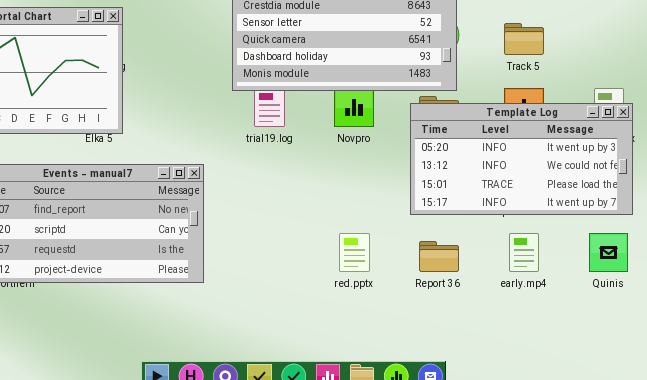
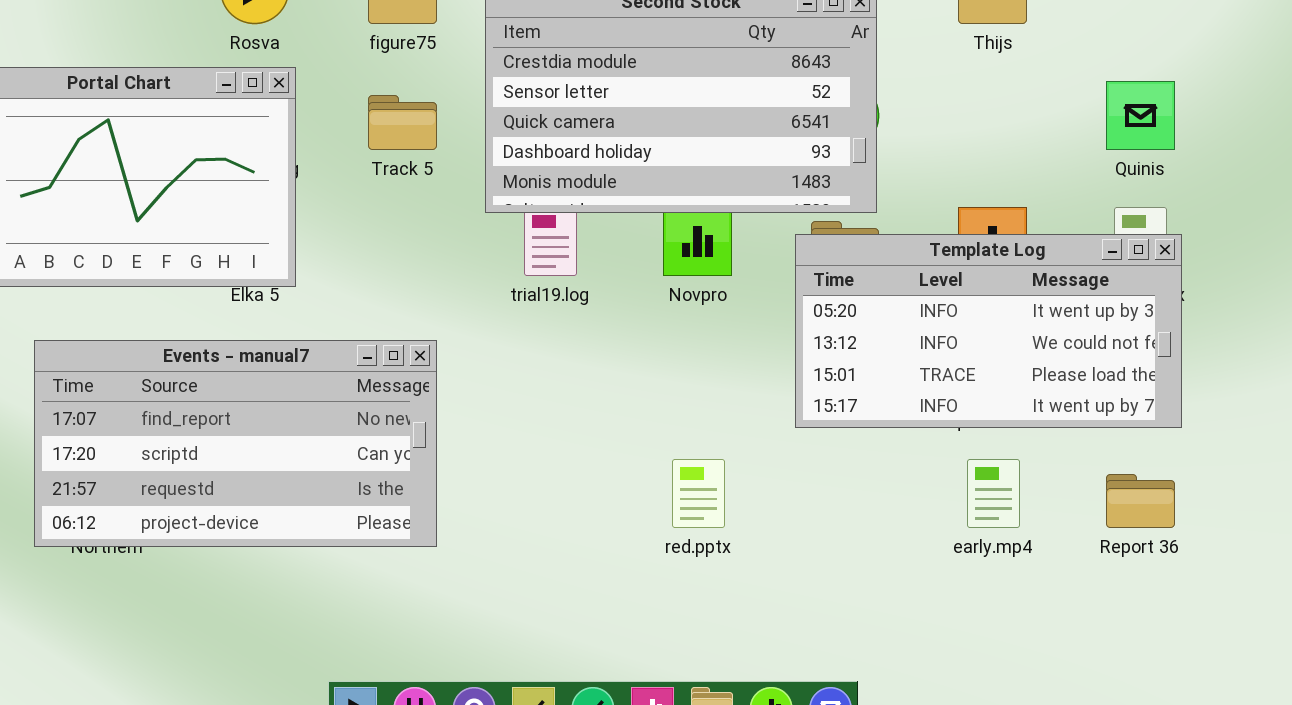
Track 5: [504,23,544,55] -> [368,95,437,150], moved
Quinis: [589,233,628,272] -> [1106,81,1175,150], moved
Report 36: [419,241,459,272] -> [1106,474,1175,528], moved

